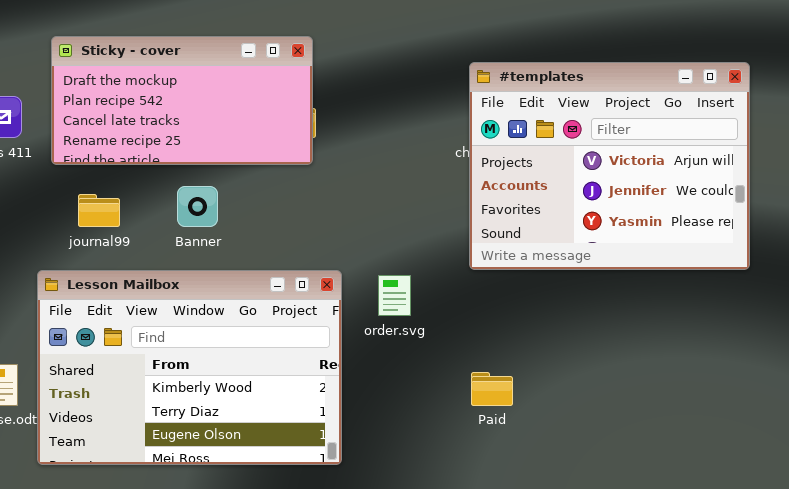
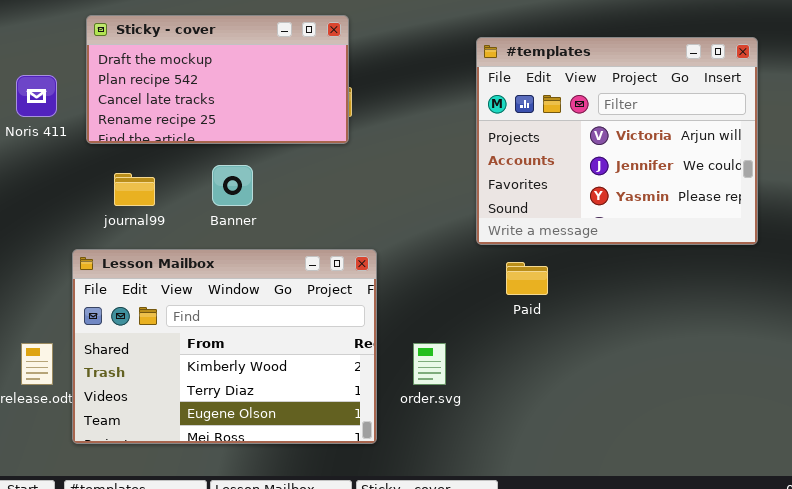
#templates: [469,62,750,270] -> [476,37,758,245], moved
order.svg: [378,275,411,316] -> [413,343,446,385], moved
Paid: [471,372,513,406] -> [506,262,548,295], moved

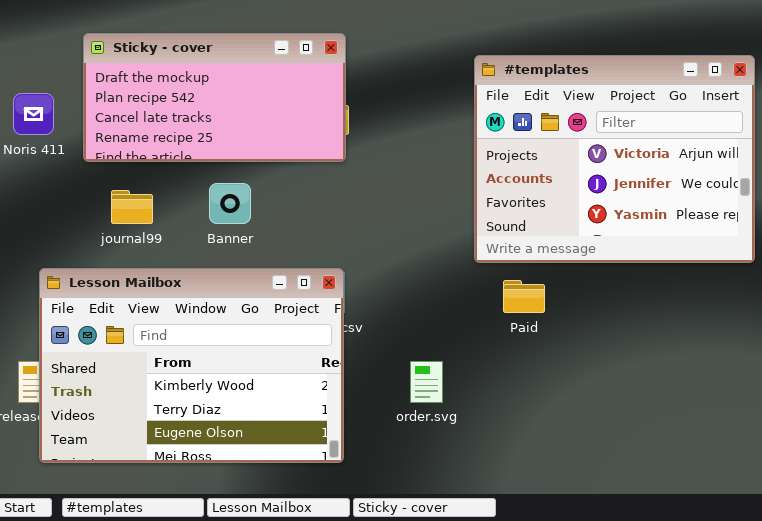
Lesson Mailbox: [72,249,377,444] -> [39,268,344,463], moved

